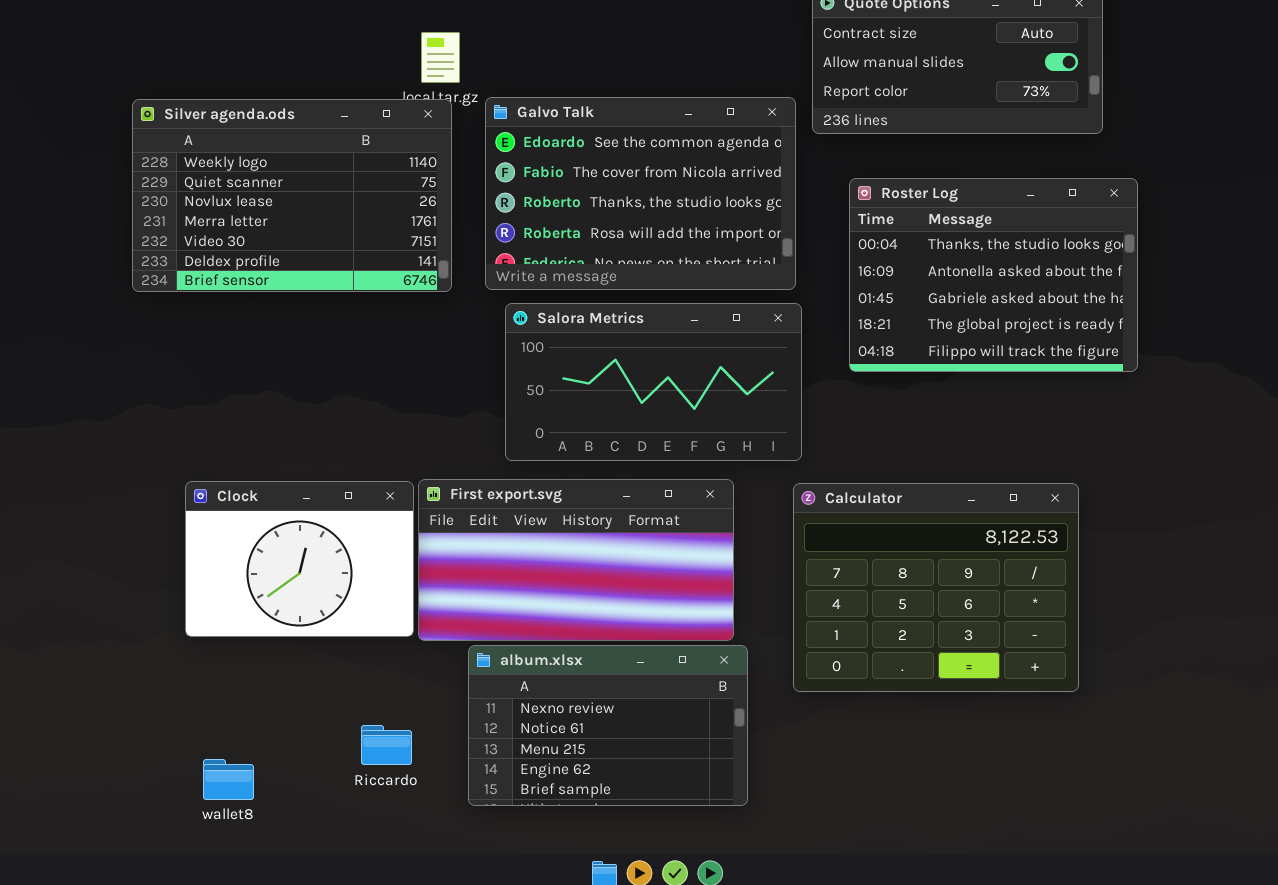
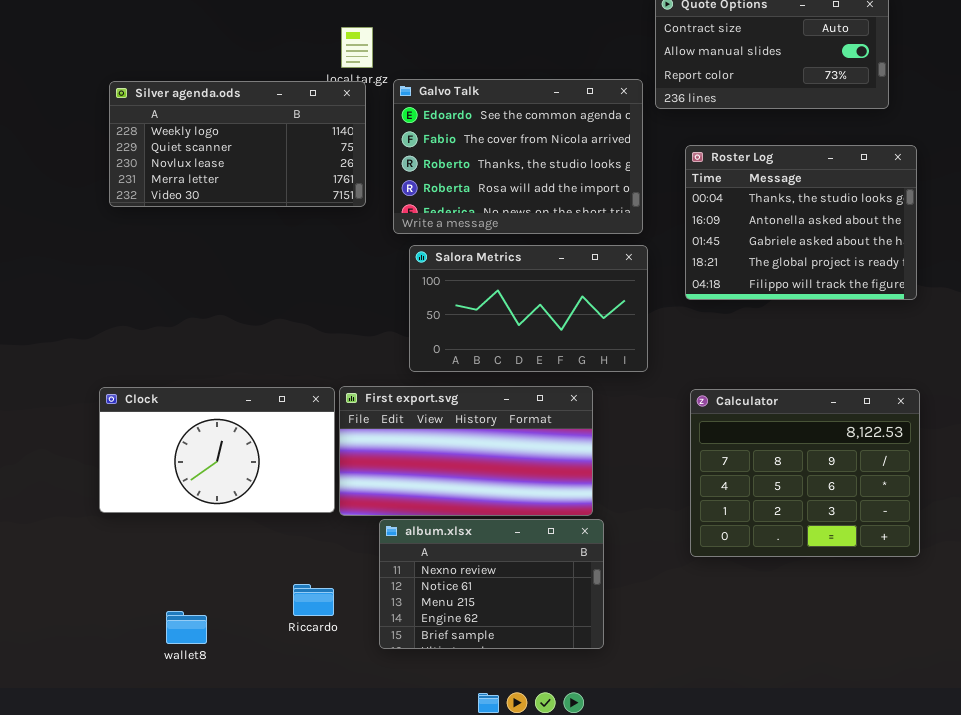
Silver agenda.ods: [132,99,452,292] -> [109,81,366,207], resized
Clock: [185,481,414,637] -> [99,387,335,513], resized
Calculator: [793,483,1079,692] -> [690,389,920,557], moved

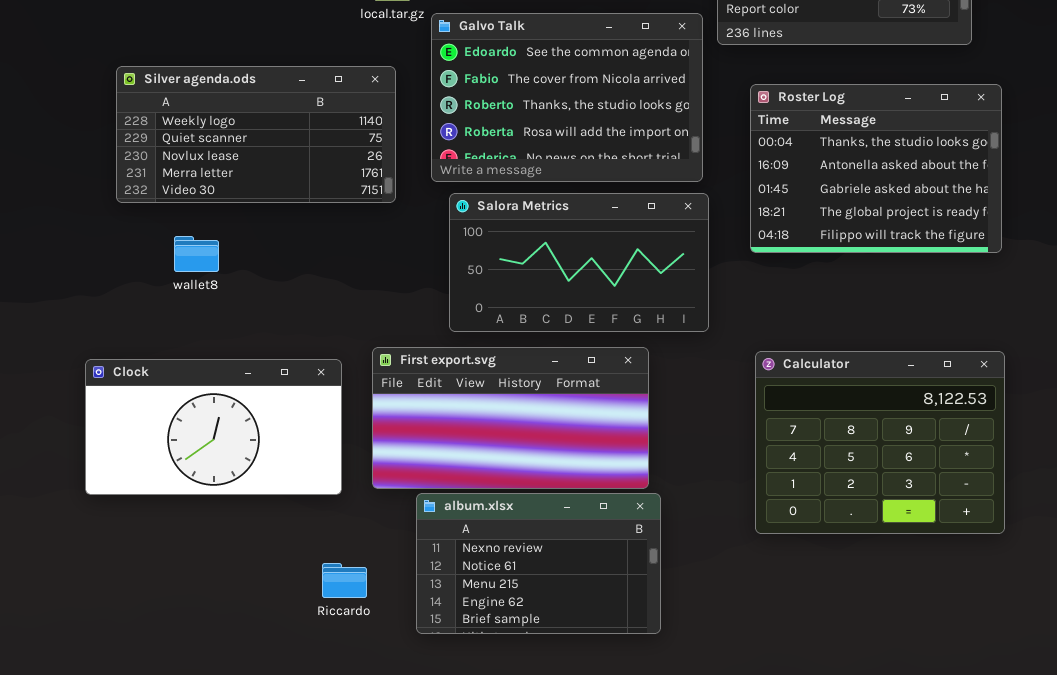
Silver agenda.ods: [109,81,366,207] -> [116,66,396,203], moved
Clock: [99,387,335,513] -> [85,359,342,495], moved
wallet8: [166,611,207,644] -> [174,236,219,272], moved

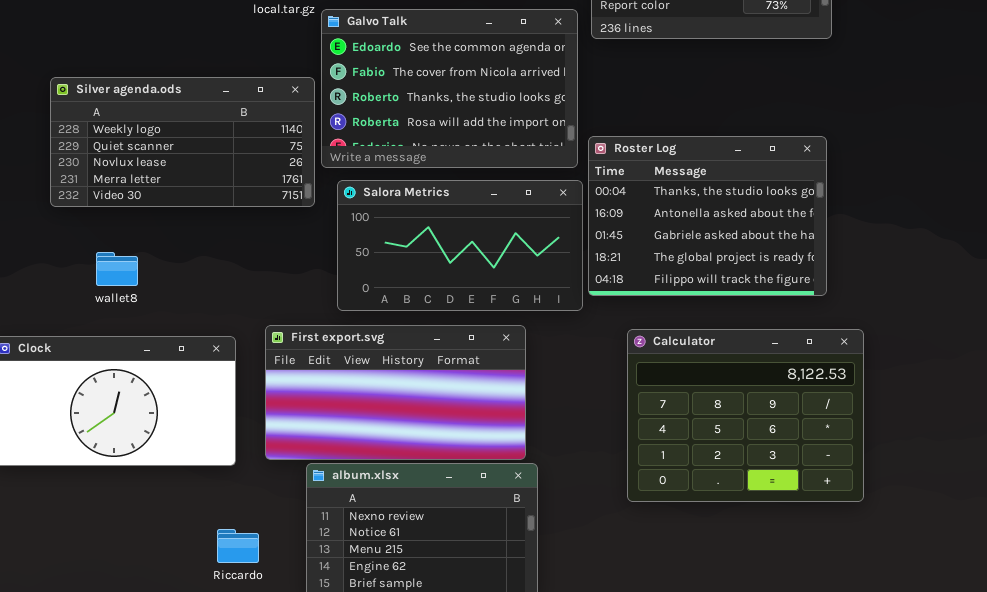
Silver agenda.ods: [116,66,396,203] -> [50,77,315,207], moved
Roster Log: [750,84,1002,253] -> [588,136,827,296], moved
wallet8: [174,236,219,272] -> [96,252,138,286], moved

